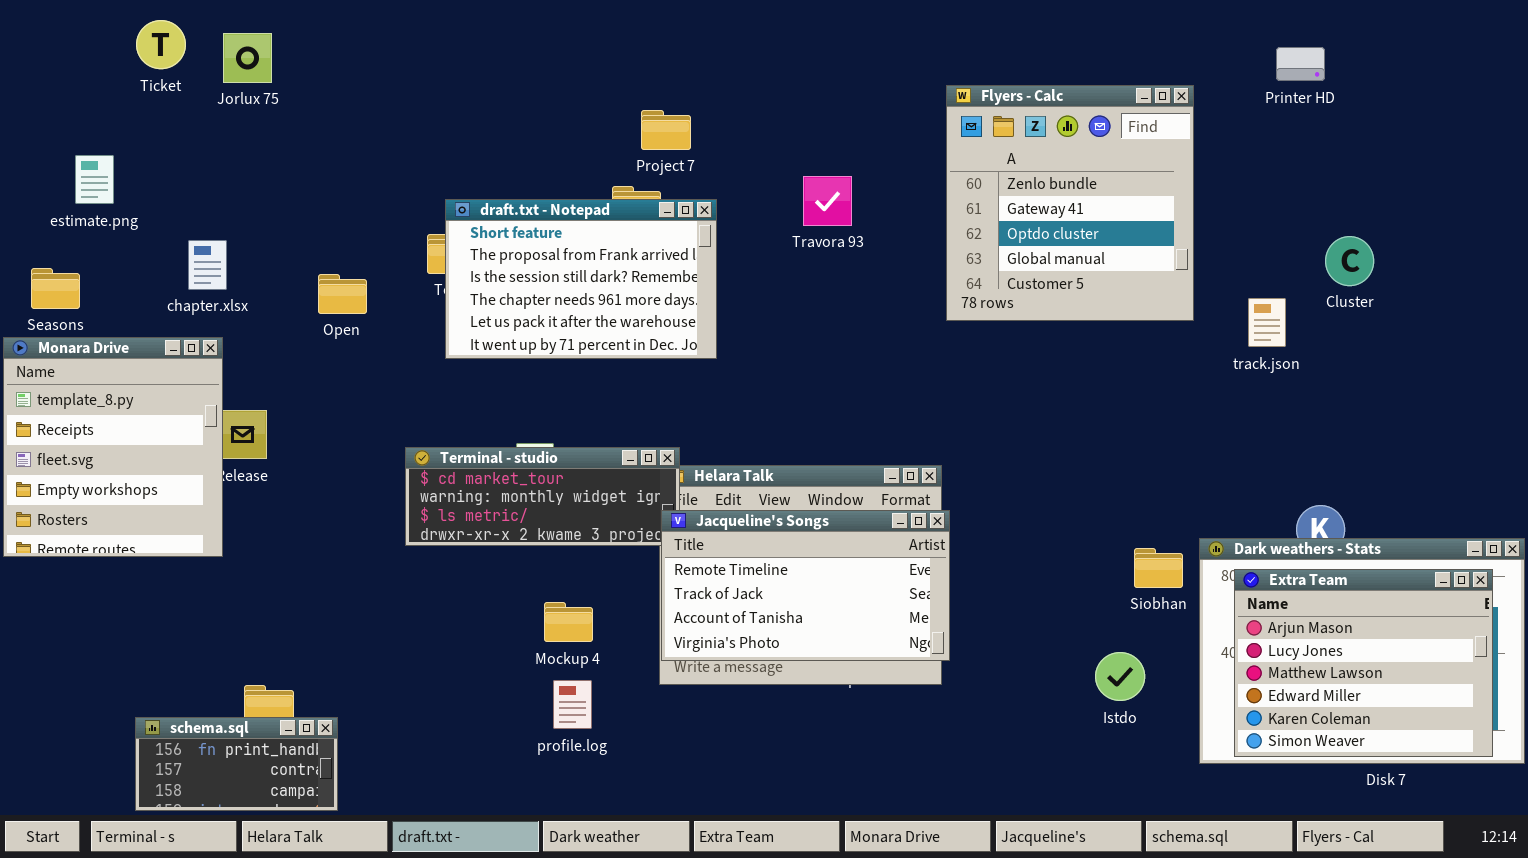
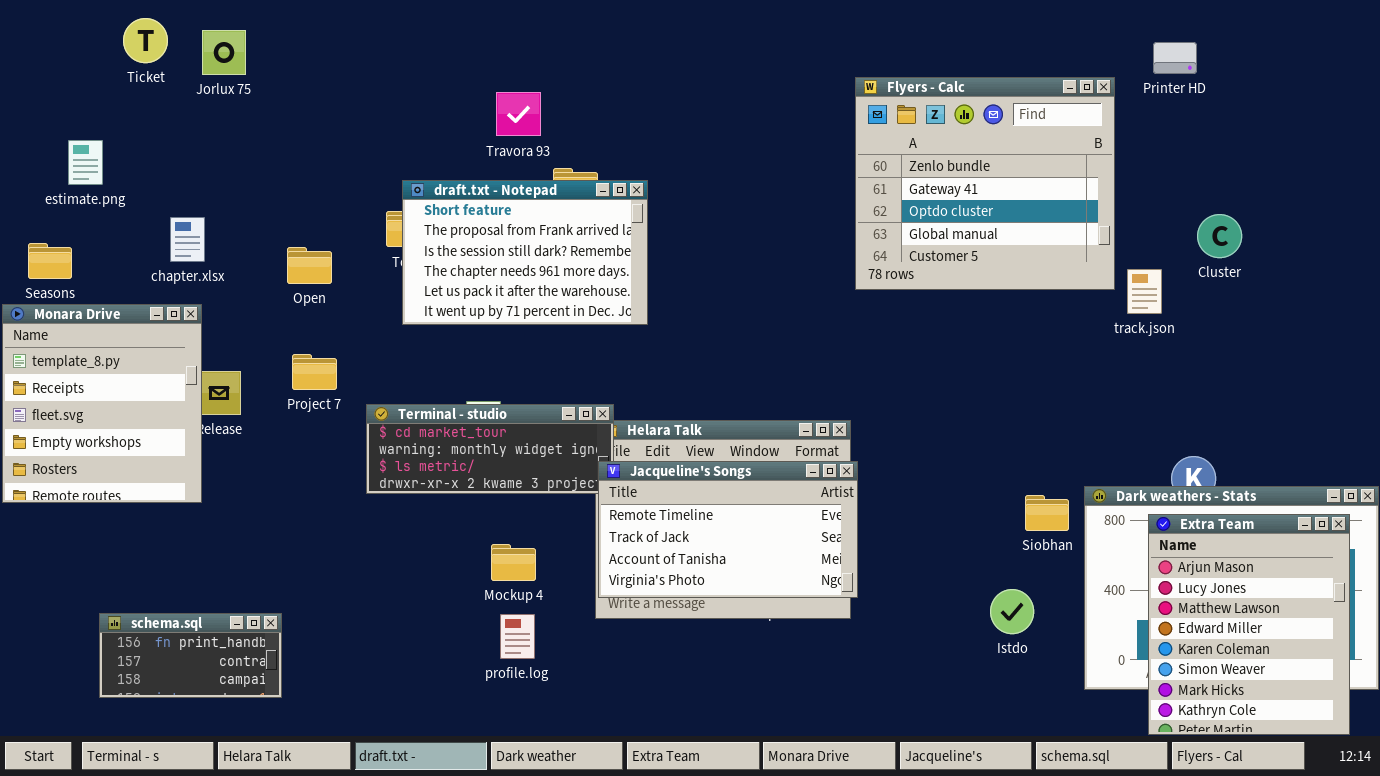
Flyers - Calc: [946,85,1194,321] -> [855,77,1115,290], resized
Project 7: [641,110,691,150] -> [292,354,337,390], moved
Travora 93: [803,176,852,226] -> [496,92,541,136], moved
Extra Team: [1234,569,1493,757] -> [1148,514,1350,735], resized
schema.sql: [135,717,338,811] -> [99,613,282,698], moved

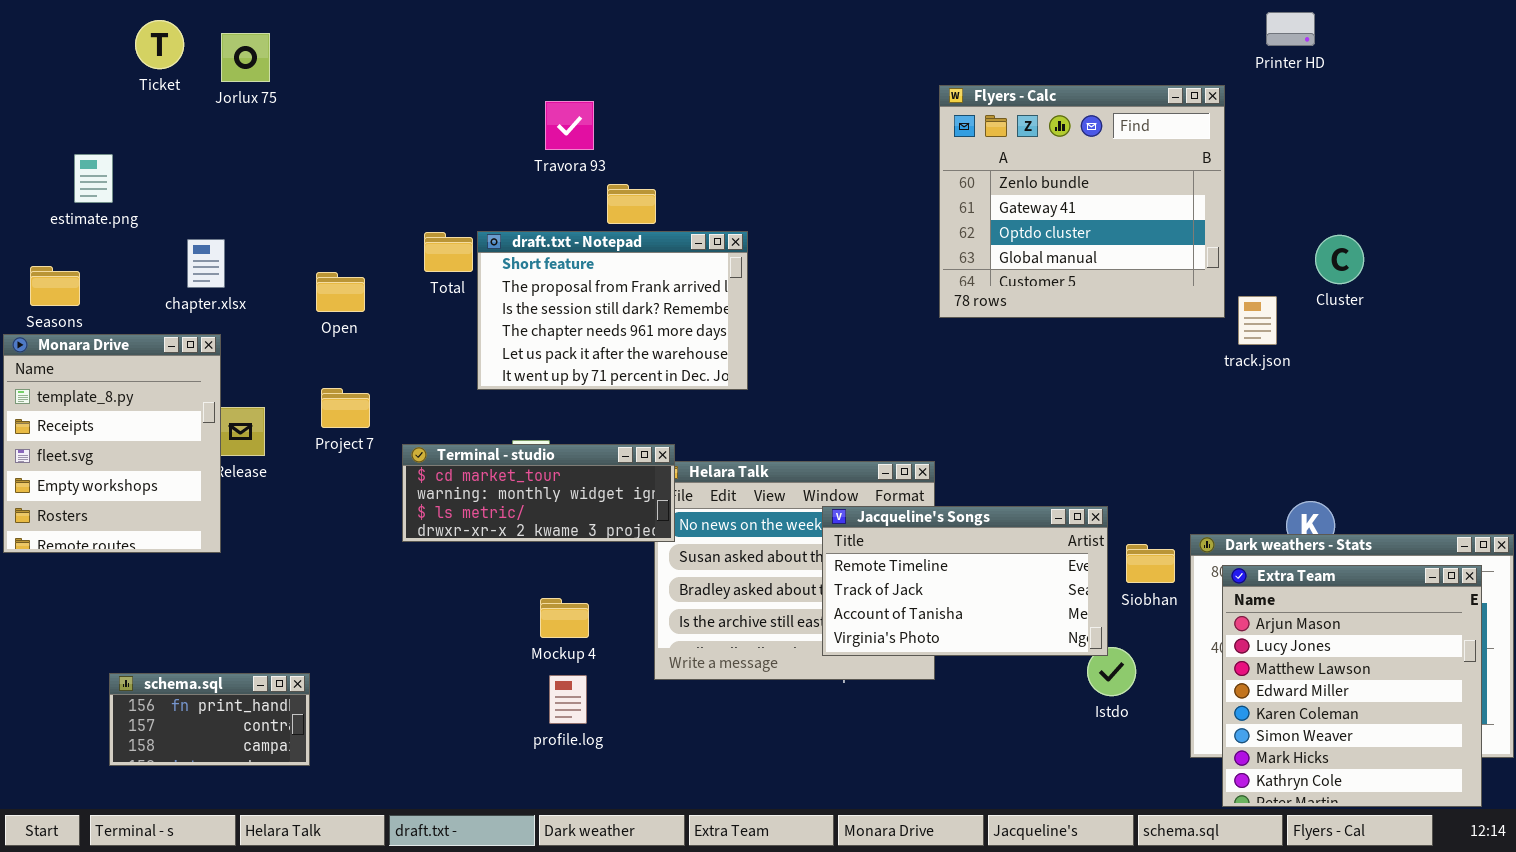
Printer HD: [1153,42,1197,74] -> [1266,12,1315,46], moved
draft.txt - Notepad: [402,180,648,325] -> [477,231,748,390], moved
Jacqueline's Songs: [598,461,858,598] -> [822,506,1108,656], moved
Extra Team: [1148,514,1350,735] -> [1222,565,1482,807], resized

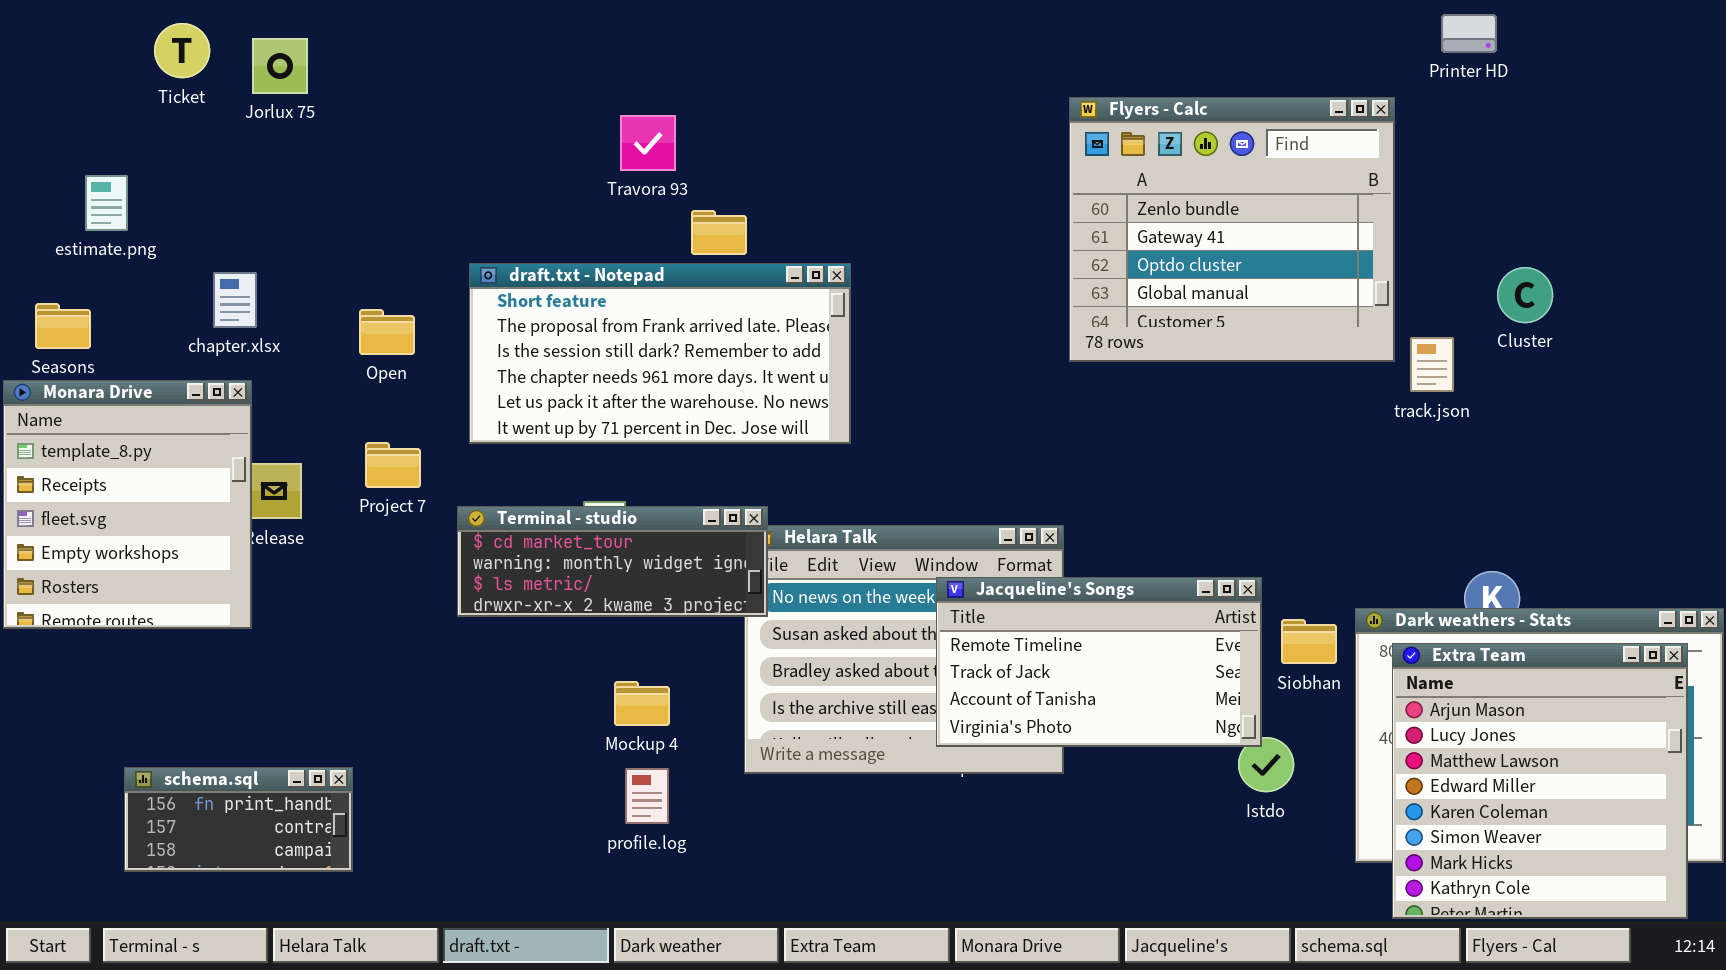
draft.txt - Notepad: [477,231,748,390] -> [469,263,851,444], resized

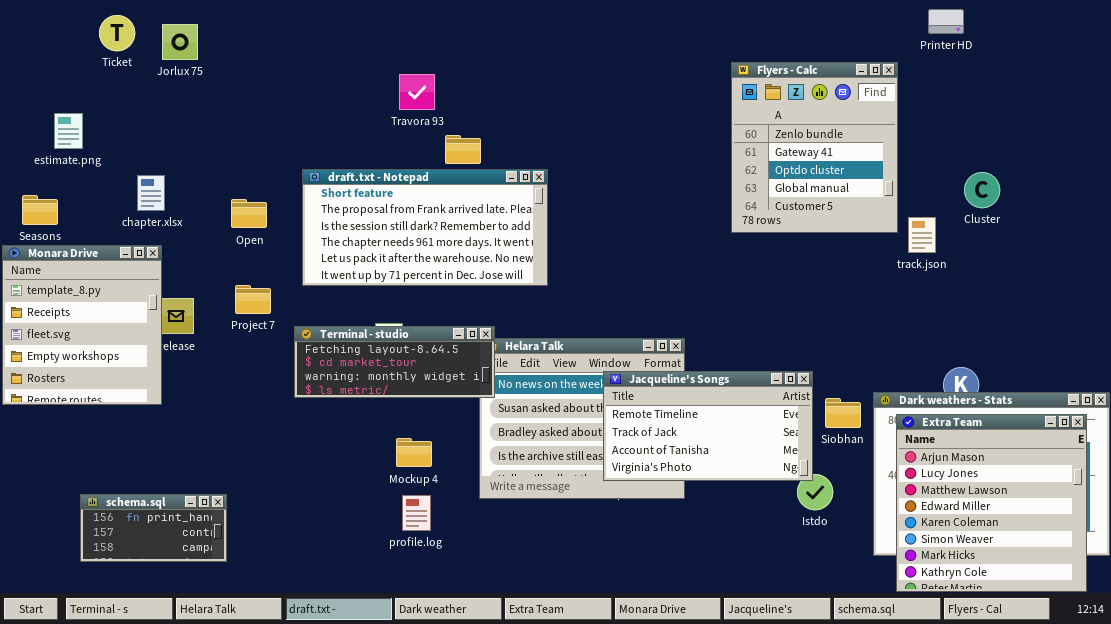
Flyers - Calc: [1069,97,1395,362] -> [731,62,898,233], resized
Terminal - studio: [457,506,768,617] -> [294,326,495,398], scrolled up 1 row

